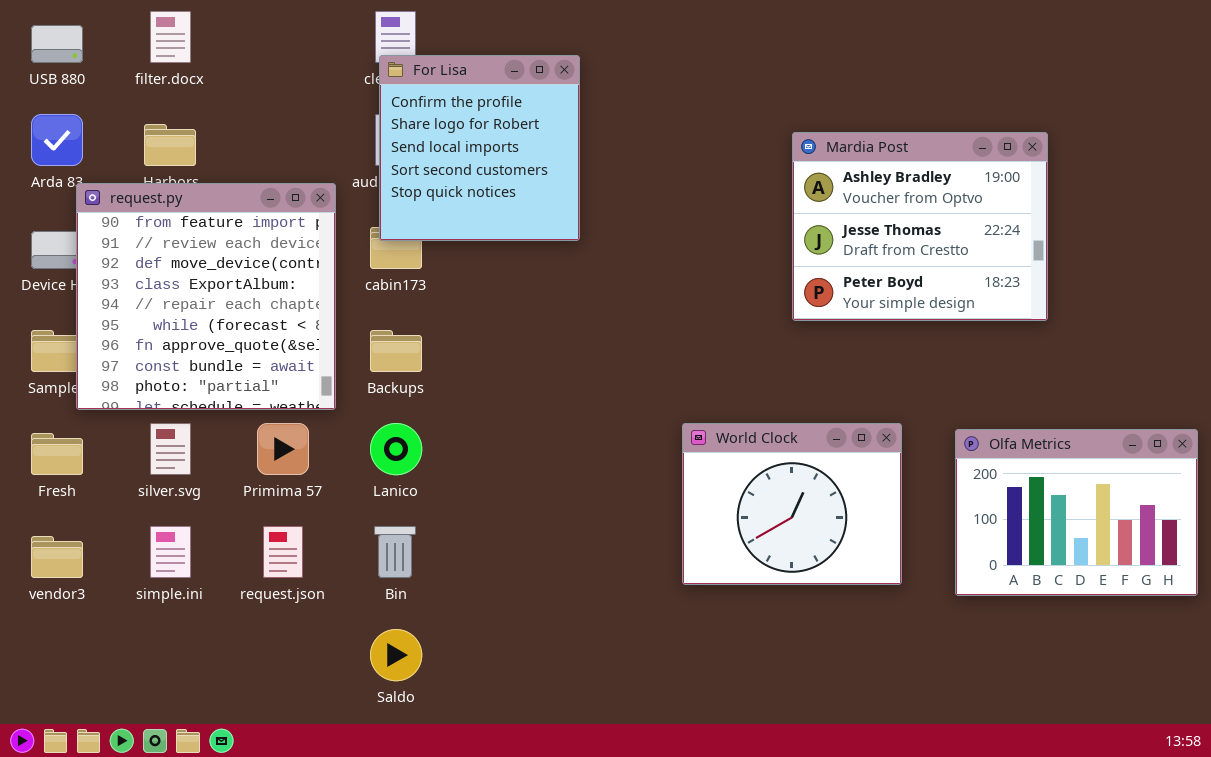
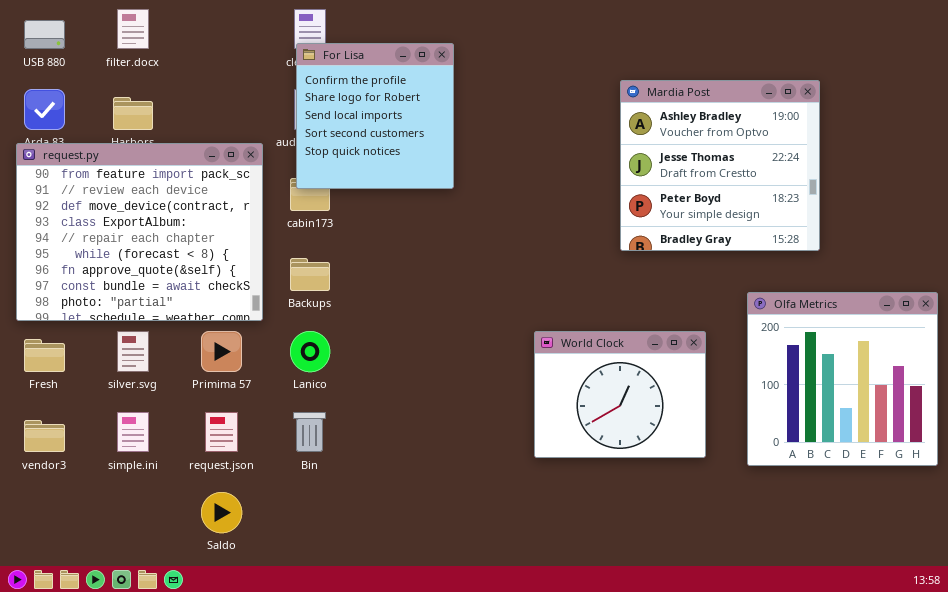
Mardia Post: [792,132,1048,321] -> [620,80,820,251], resized
request.py: [76,183,336,410] -> [16,143,263,321], resized
Olfa Metrics: [955,429,1198,596] -> [747,292,938,466], resized
Saldo: [370,629,422,681] -> [201,492,242,533], moved

